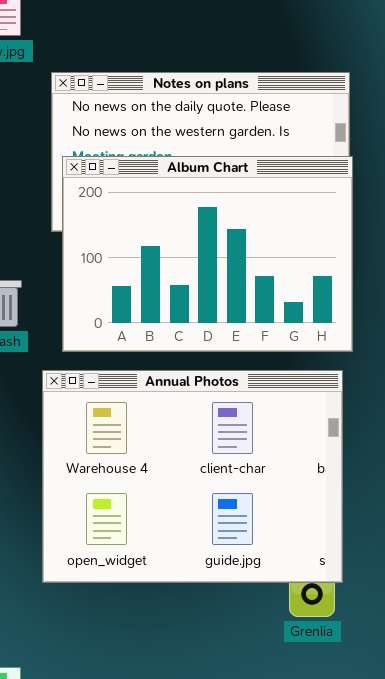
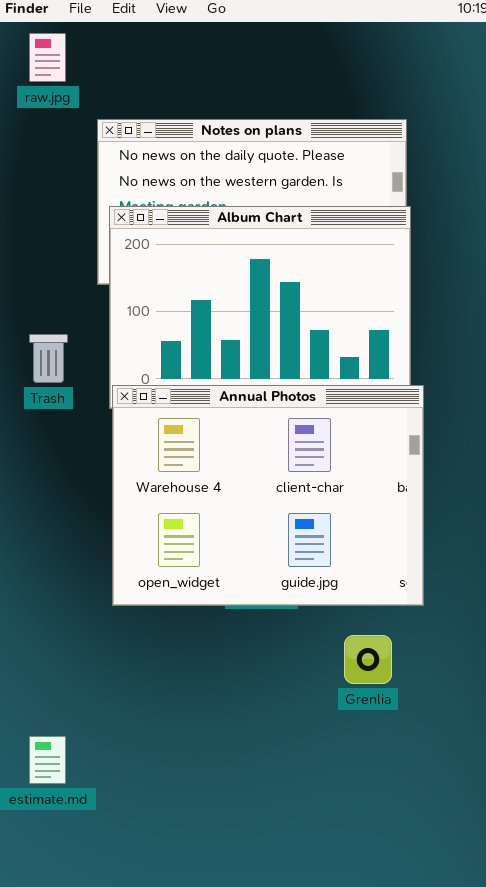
Annual Photos: [42,370,343,583] -> [112,385,424,606], moved

